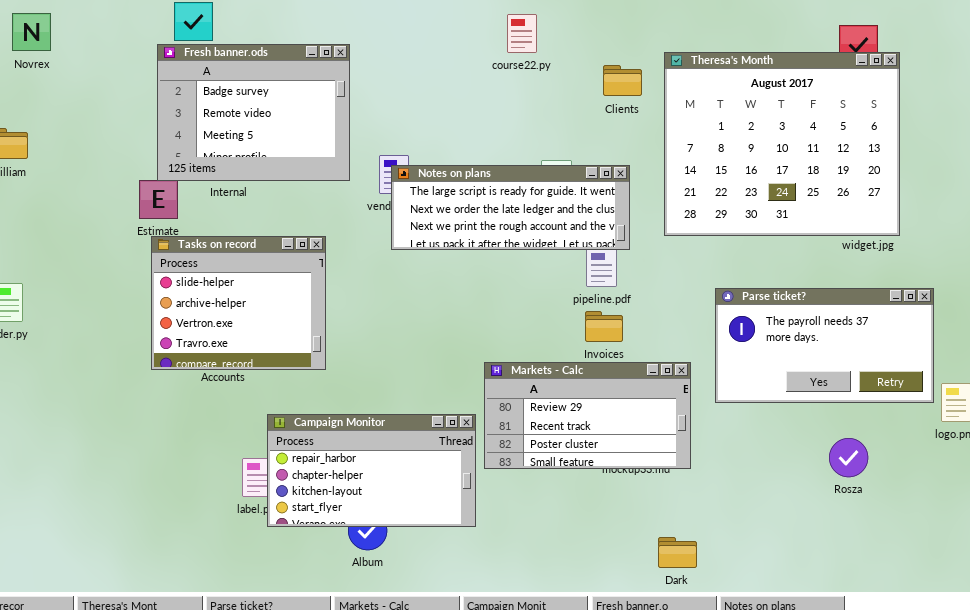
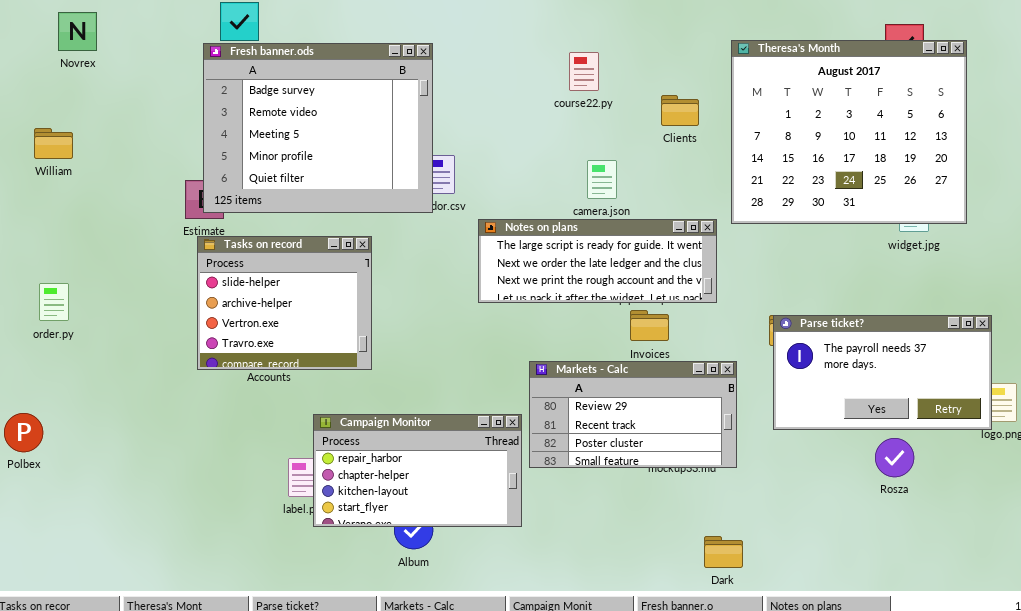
course22.py: [507,14,537,53] -> [569,52,599,91], moved
Fresh banner.ods: [157,44,350,181] -> [203,43,433,213], resized
Theresa's Month: [664,52,900,236] -> [731,40,967,224], moved
Clients: [603,65,642,96] -> [661,95,699,126], moved
Notes on plans: [391,165,630,250] -> [478,219,717,303], moved
Parse ticket?: [715,288,934,403] -> [773,315,992,430], moved

